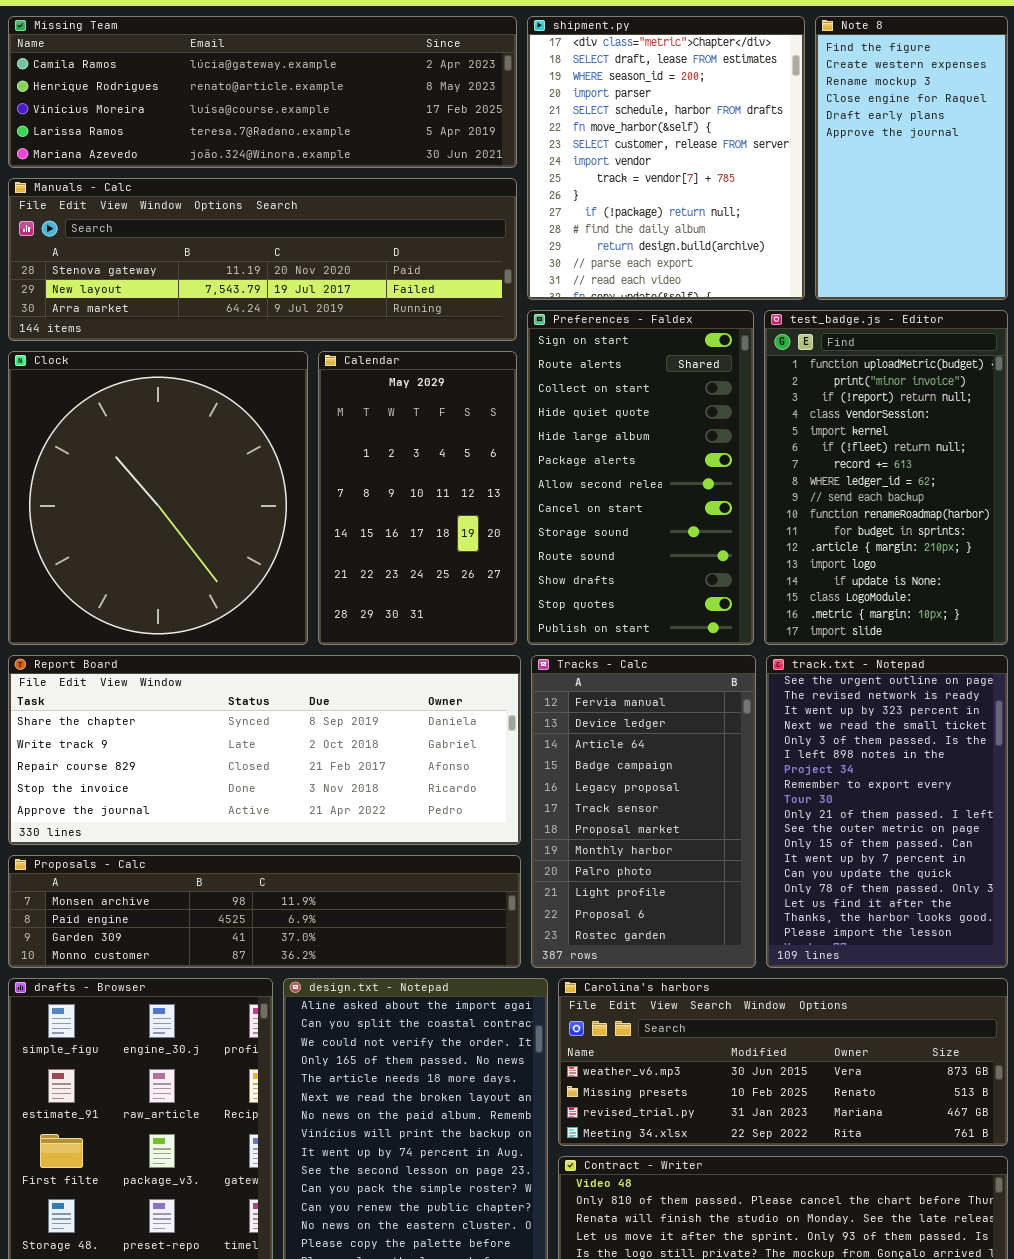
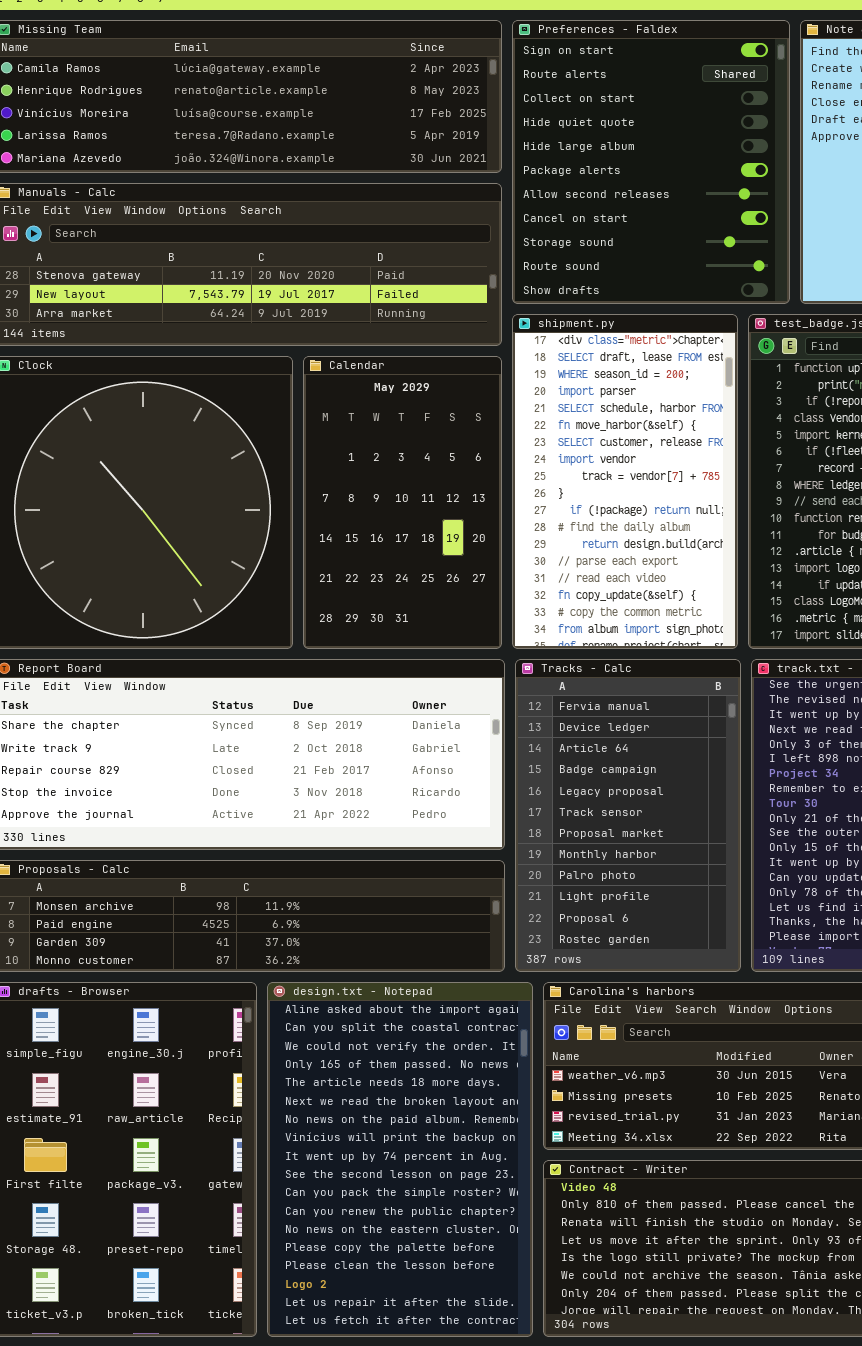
shipment.py: [527,16,805,300] -> [512,314,738,649], moved, resized
Preferences - Faldex: [527,310,754,645] -> [512,20,790,304], moved, resized

